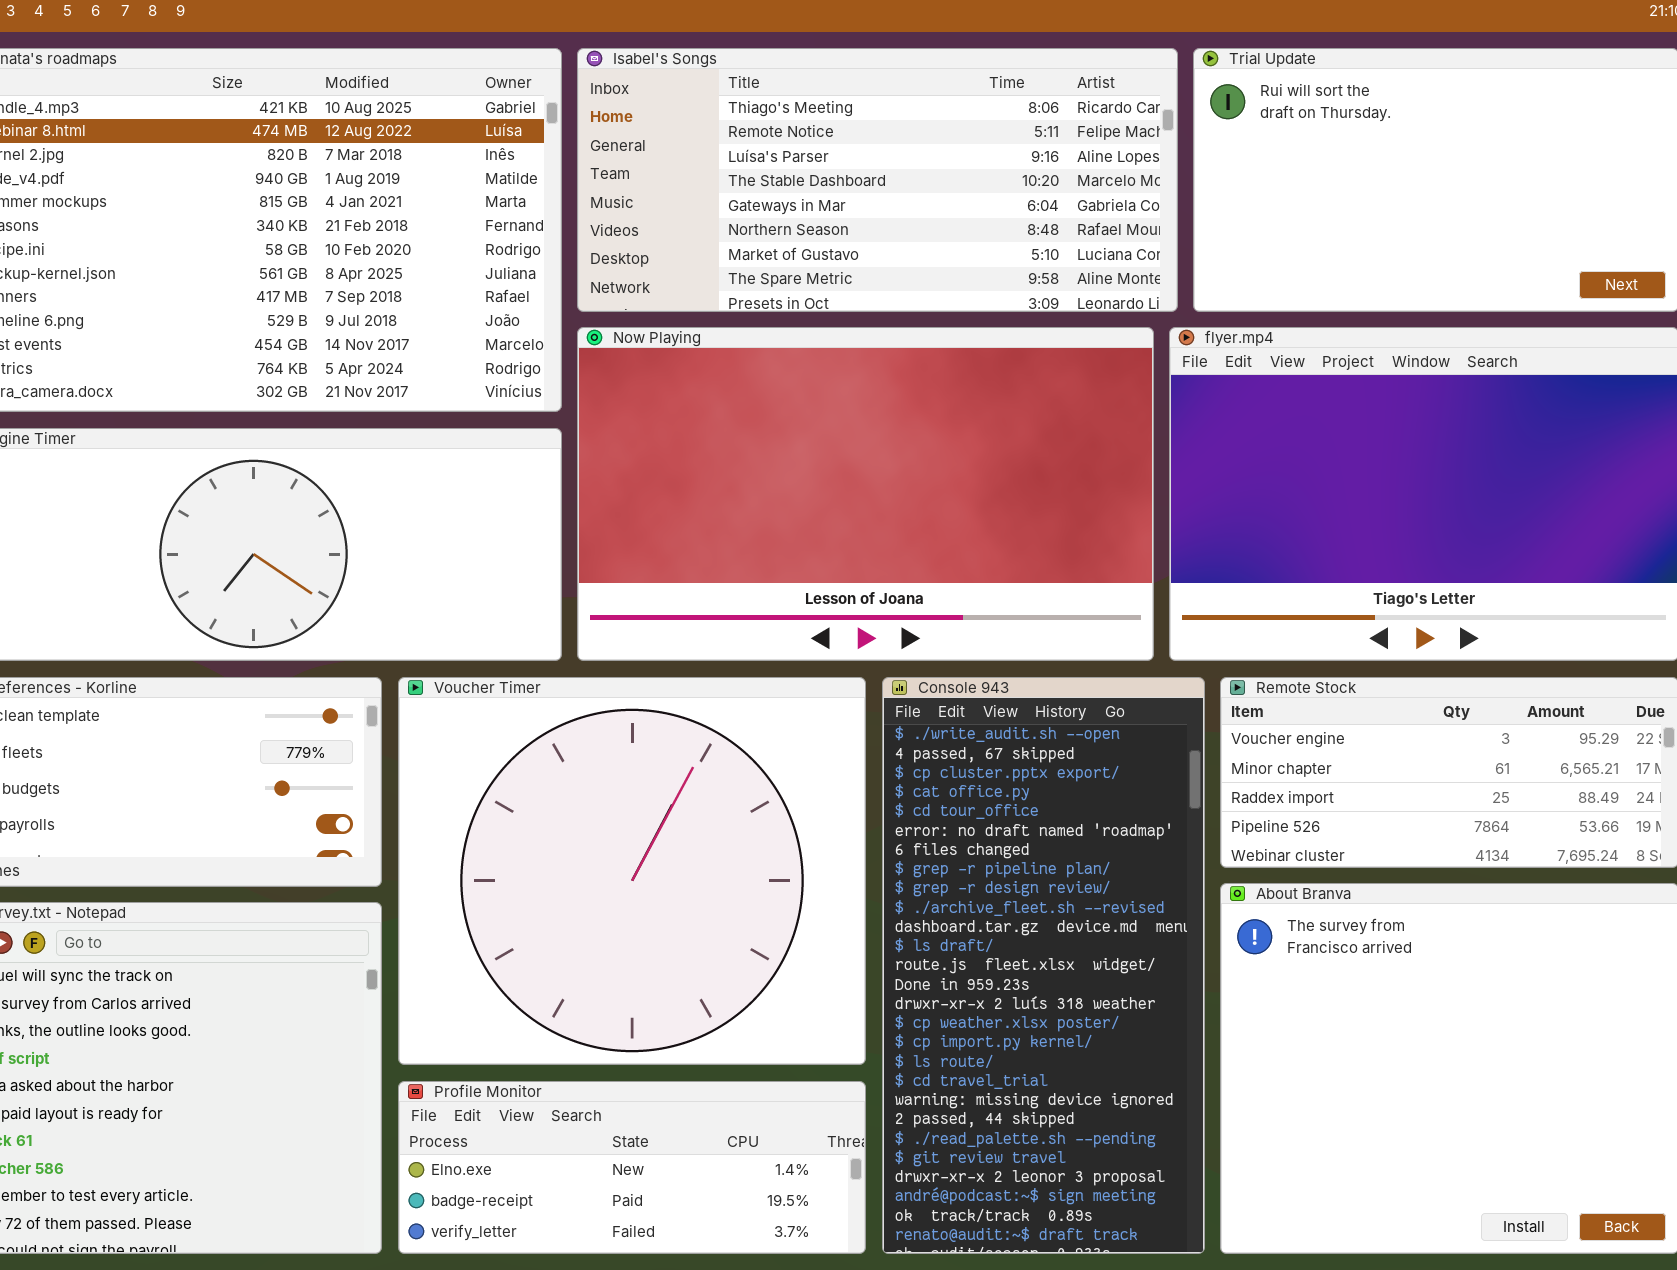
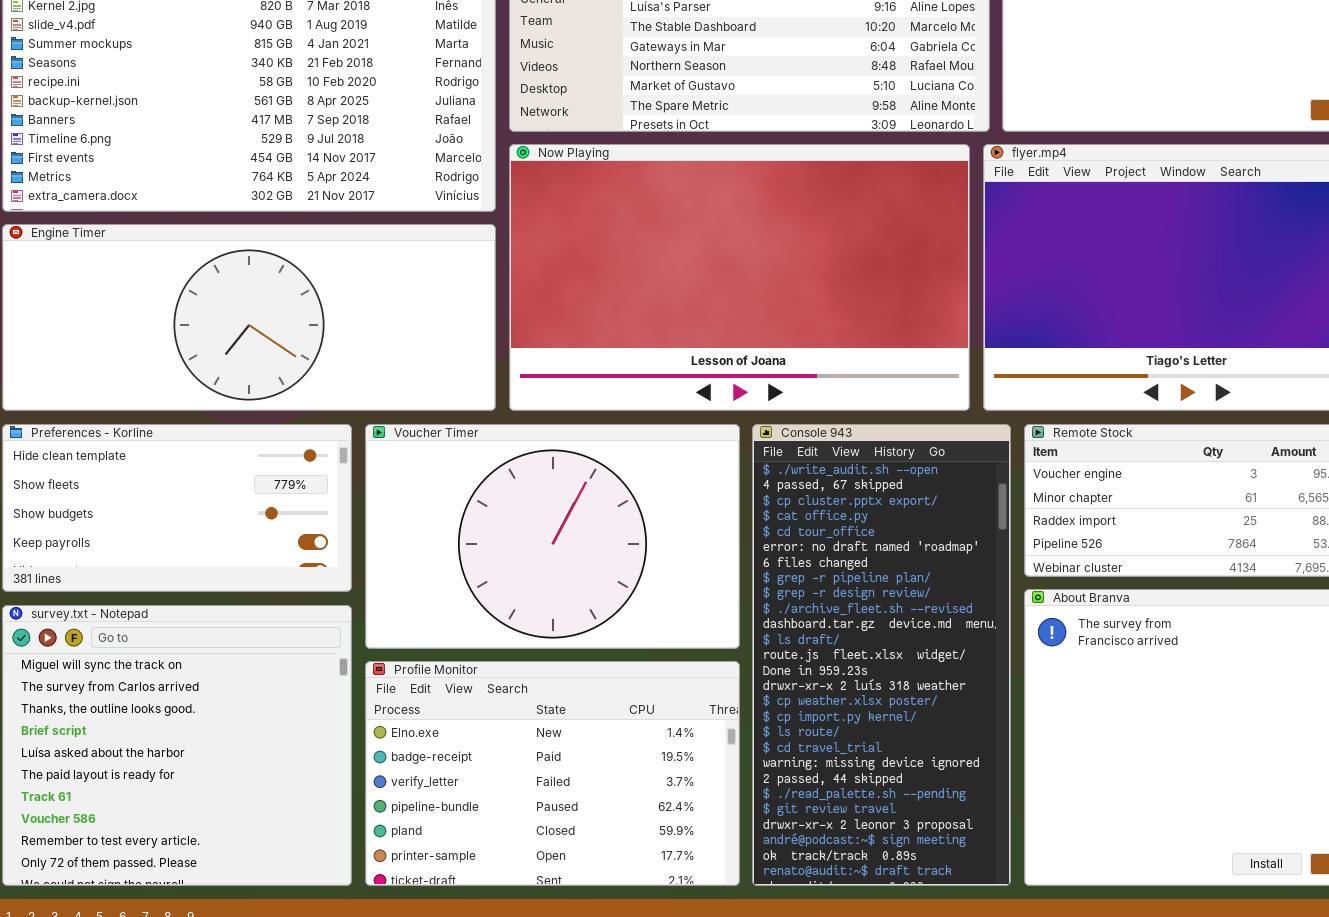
Voucher Timer: [398,677,866,1065] -> [365,424,740,649], resized
Profile Monitor: [398,1081,866,1254] -> [365,661,740,886], resized

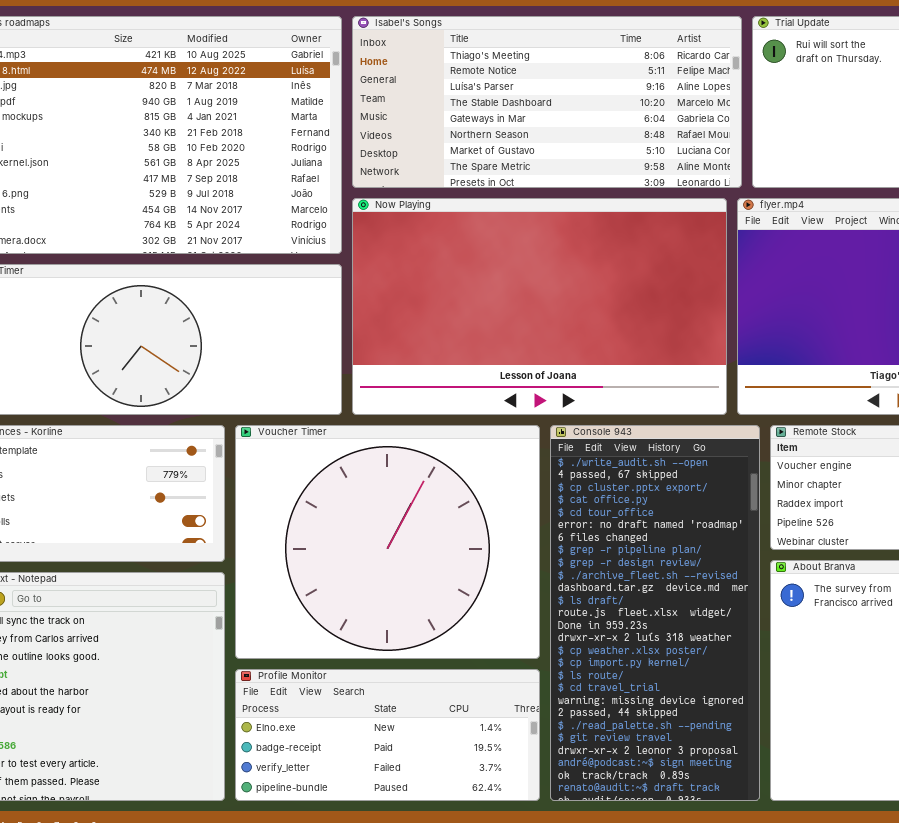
Voucher Timer: [365,424,740,649] -> [235,425,540,659], resized
Profile Monitor: [365,661,740,886] -> [235,669,540,801], resized

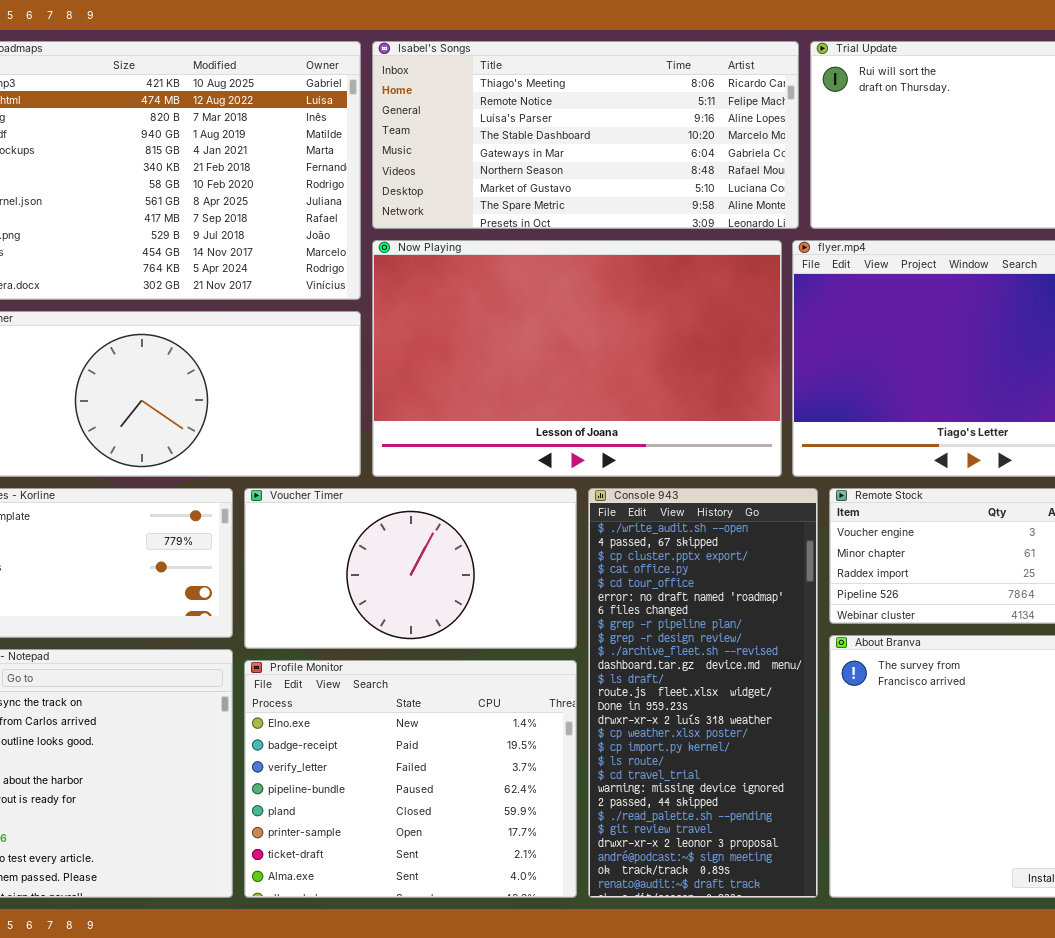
Voucher Timer: [235,425,540,659] -> [244,488,577,649], resized
Profile Monitor: [235,669,540,801] -> [244,660,577,898], resized

